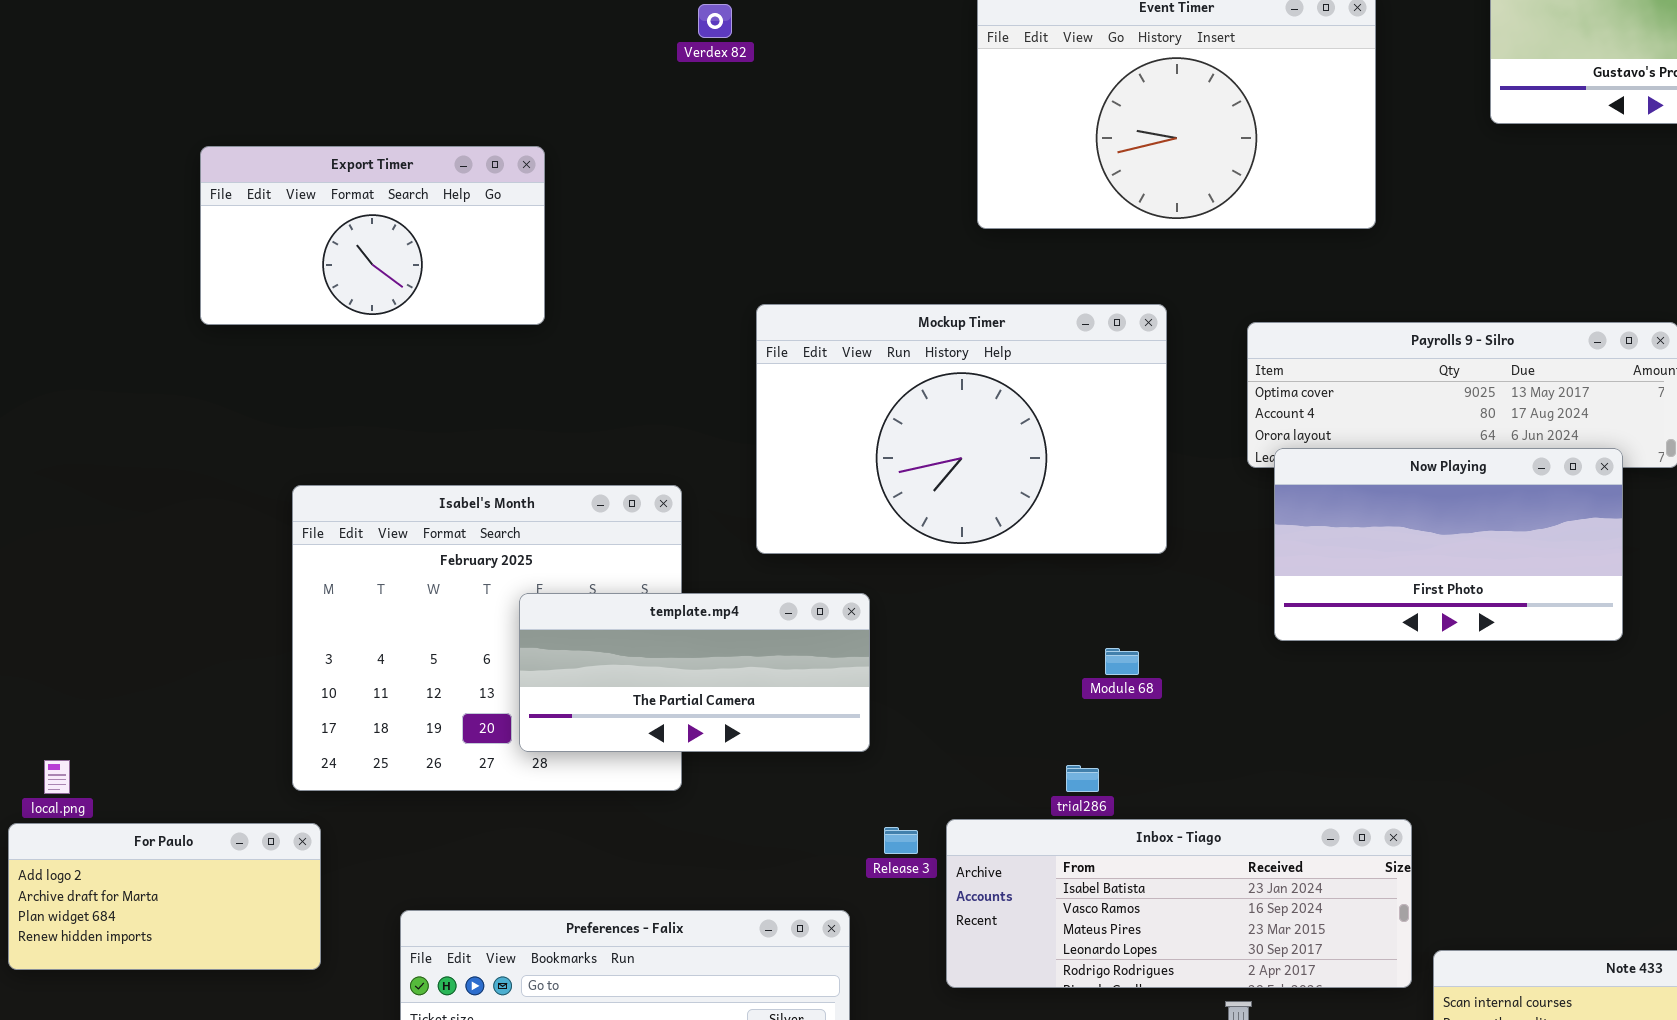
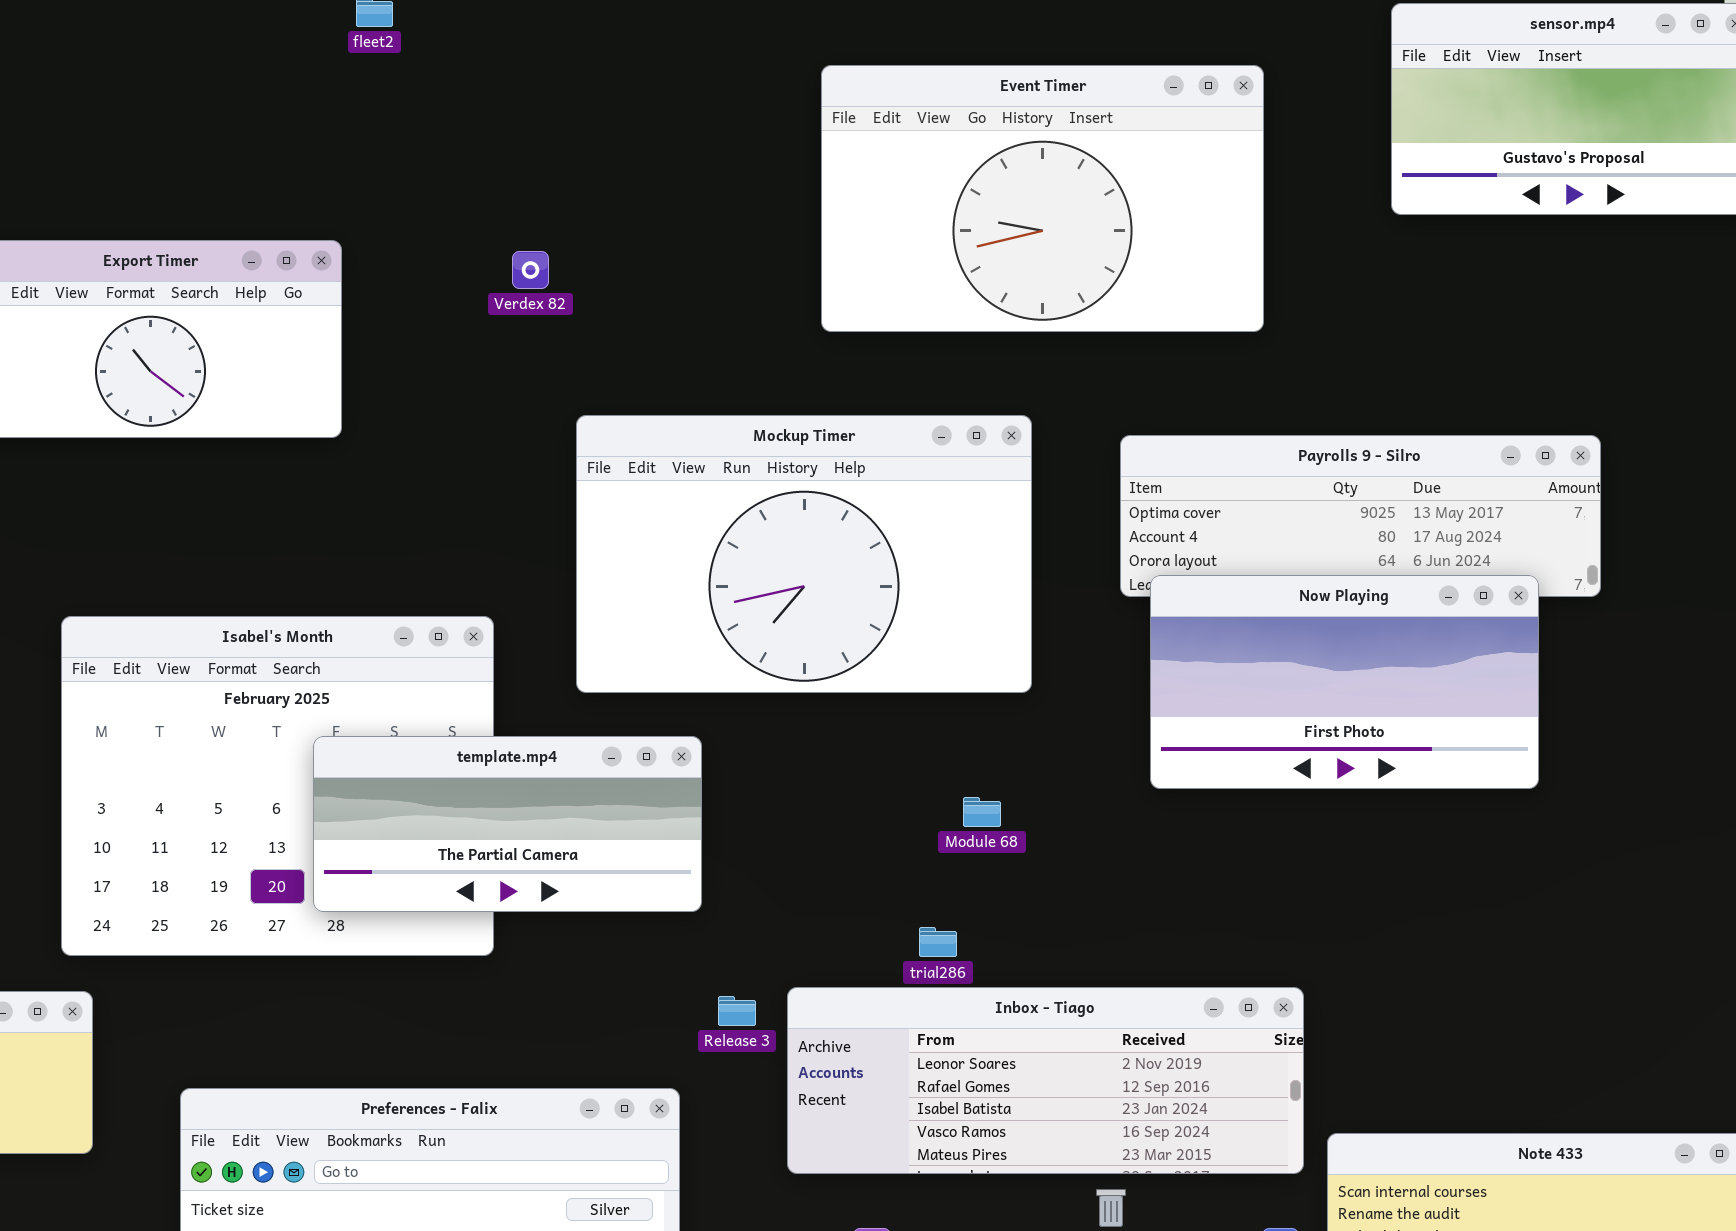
Verdex 82: [698,4,732,38] -> [512,251,549,289], moved
Inbox - Tiago: [946,819,1412,988] -> [787,987,1304,1174], scrolled up 2 rows

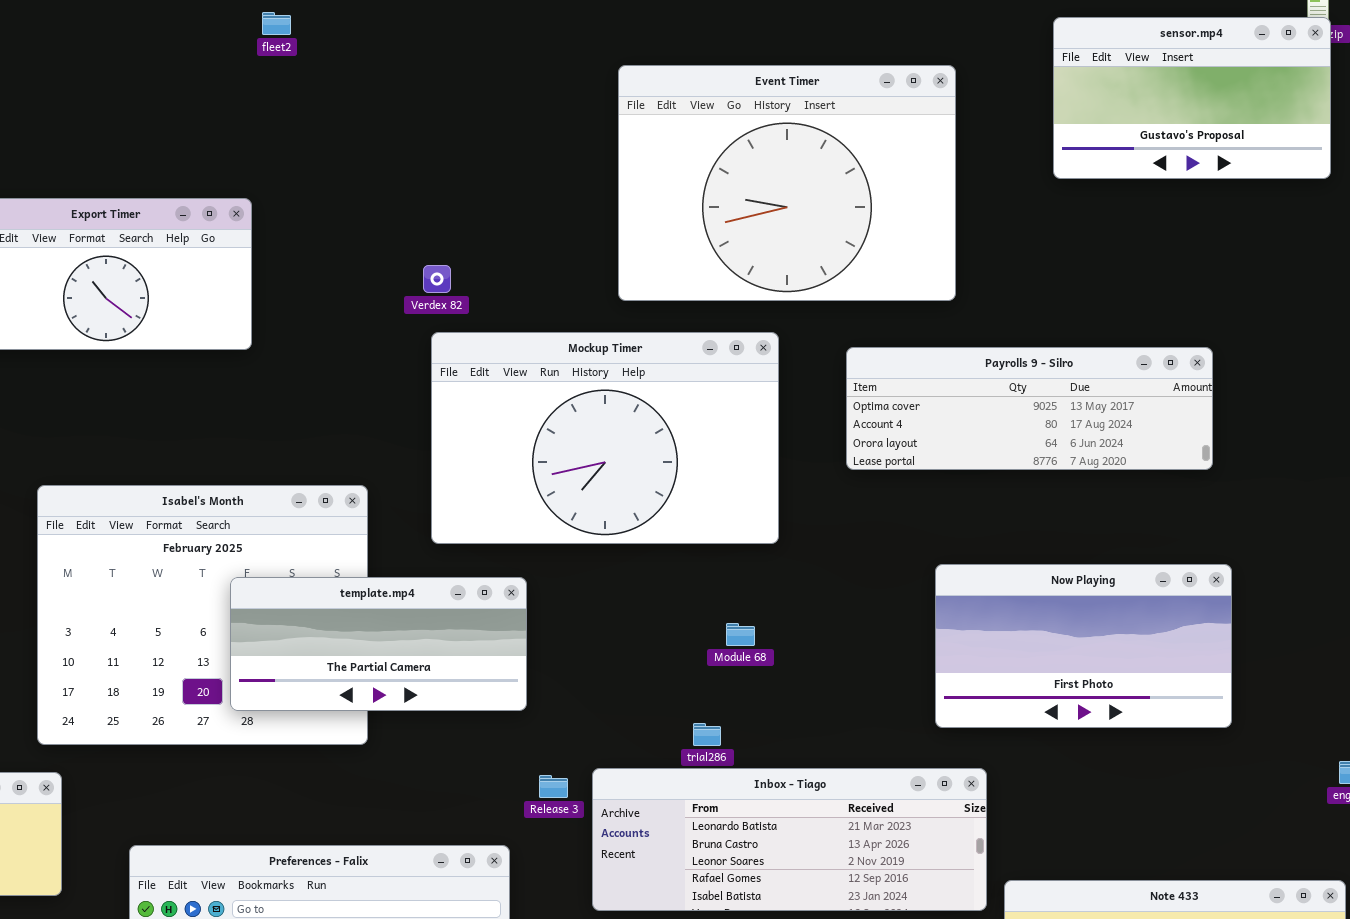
Event Timer: [821,65,1264,332] -> [618,65,956,301], resized
Verdex 82: [512,251,549,289] -> [423,265,451,293], moved
Now Playing: [1150,575,1539,789] -> [935,564,1232,728], moved
Inbox - Tiago: [787,987,1304,1174] -> [592,768,987,911], scrolled up 2 rows

